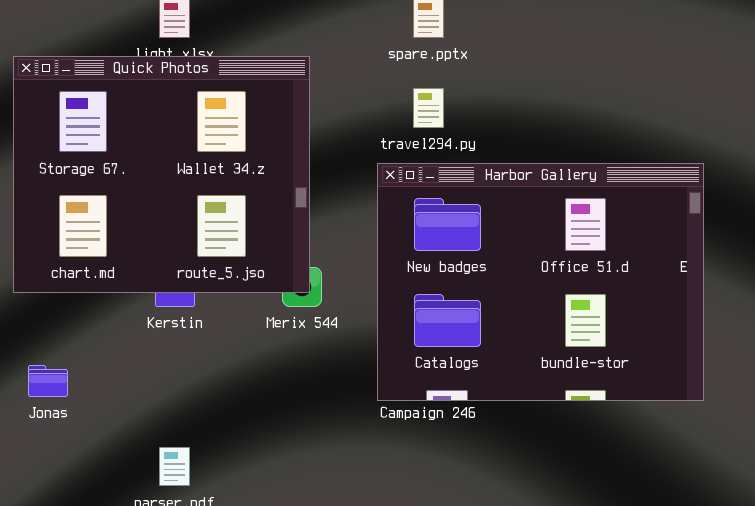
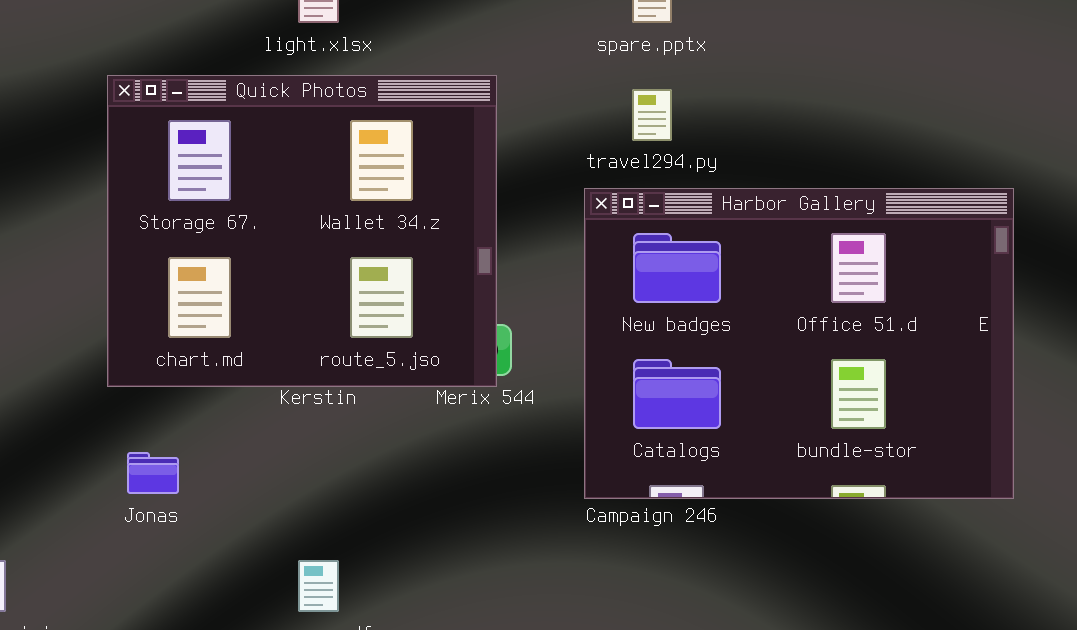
Quick Photos: [13,56,310,293] -> [107,75,497,387], moved

